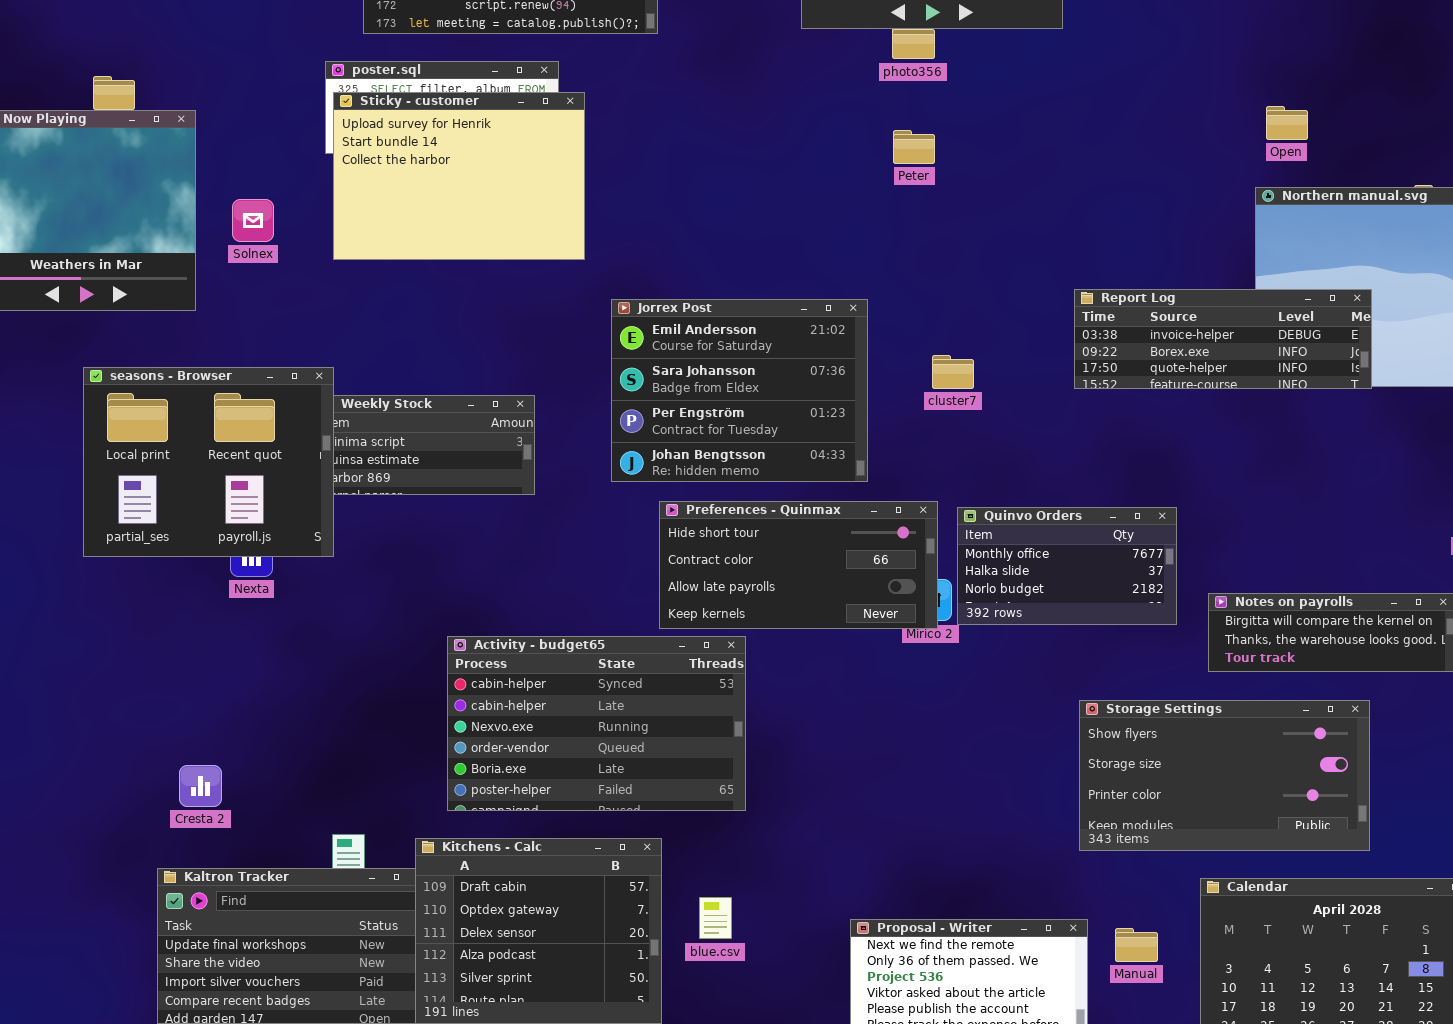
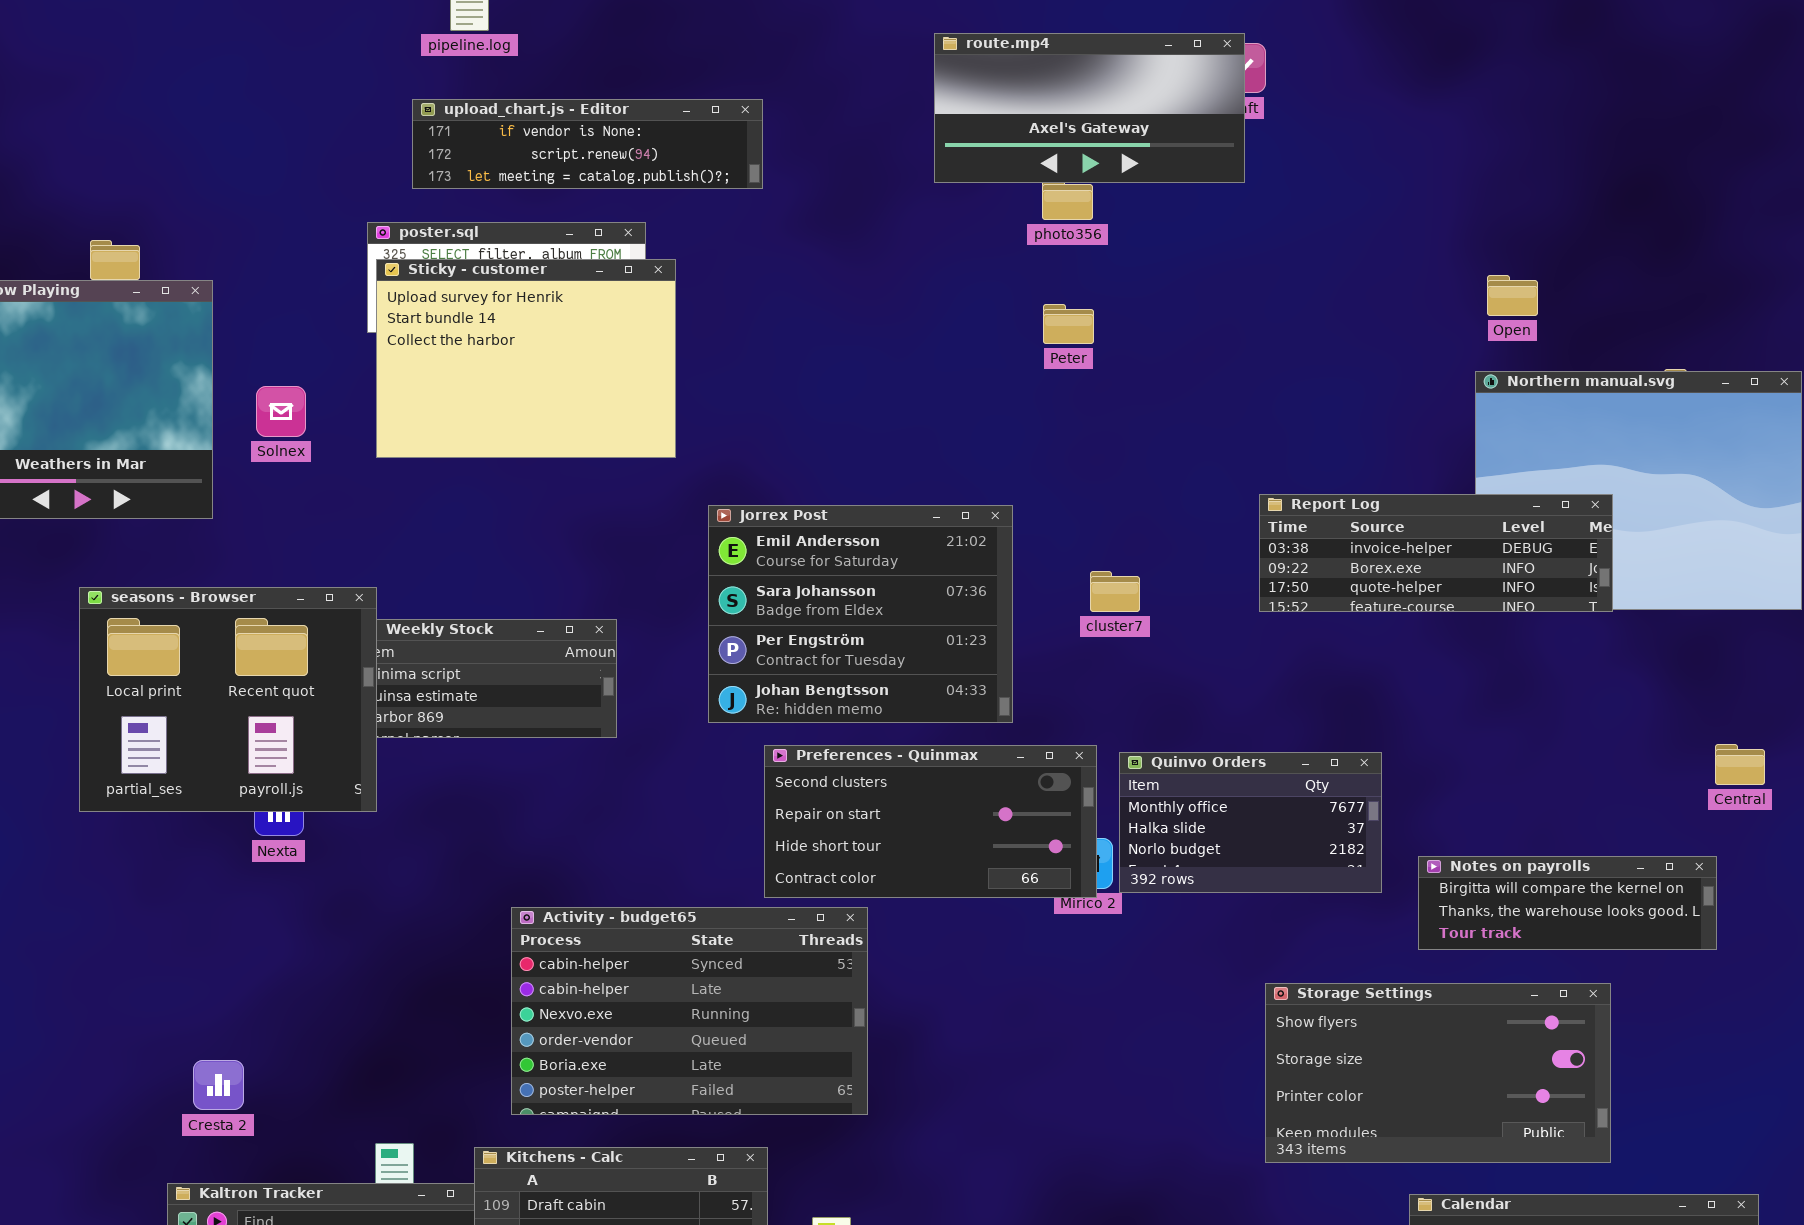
Preferences - Quinmax: [659,501,938,629] -> [764,745,1097,898], scrolled up 2 rows

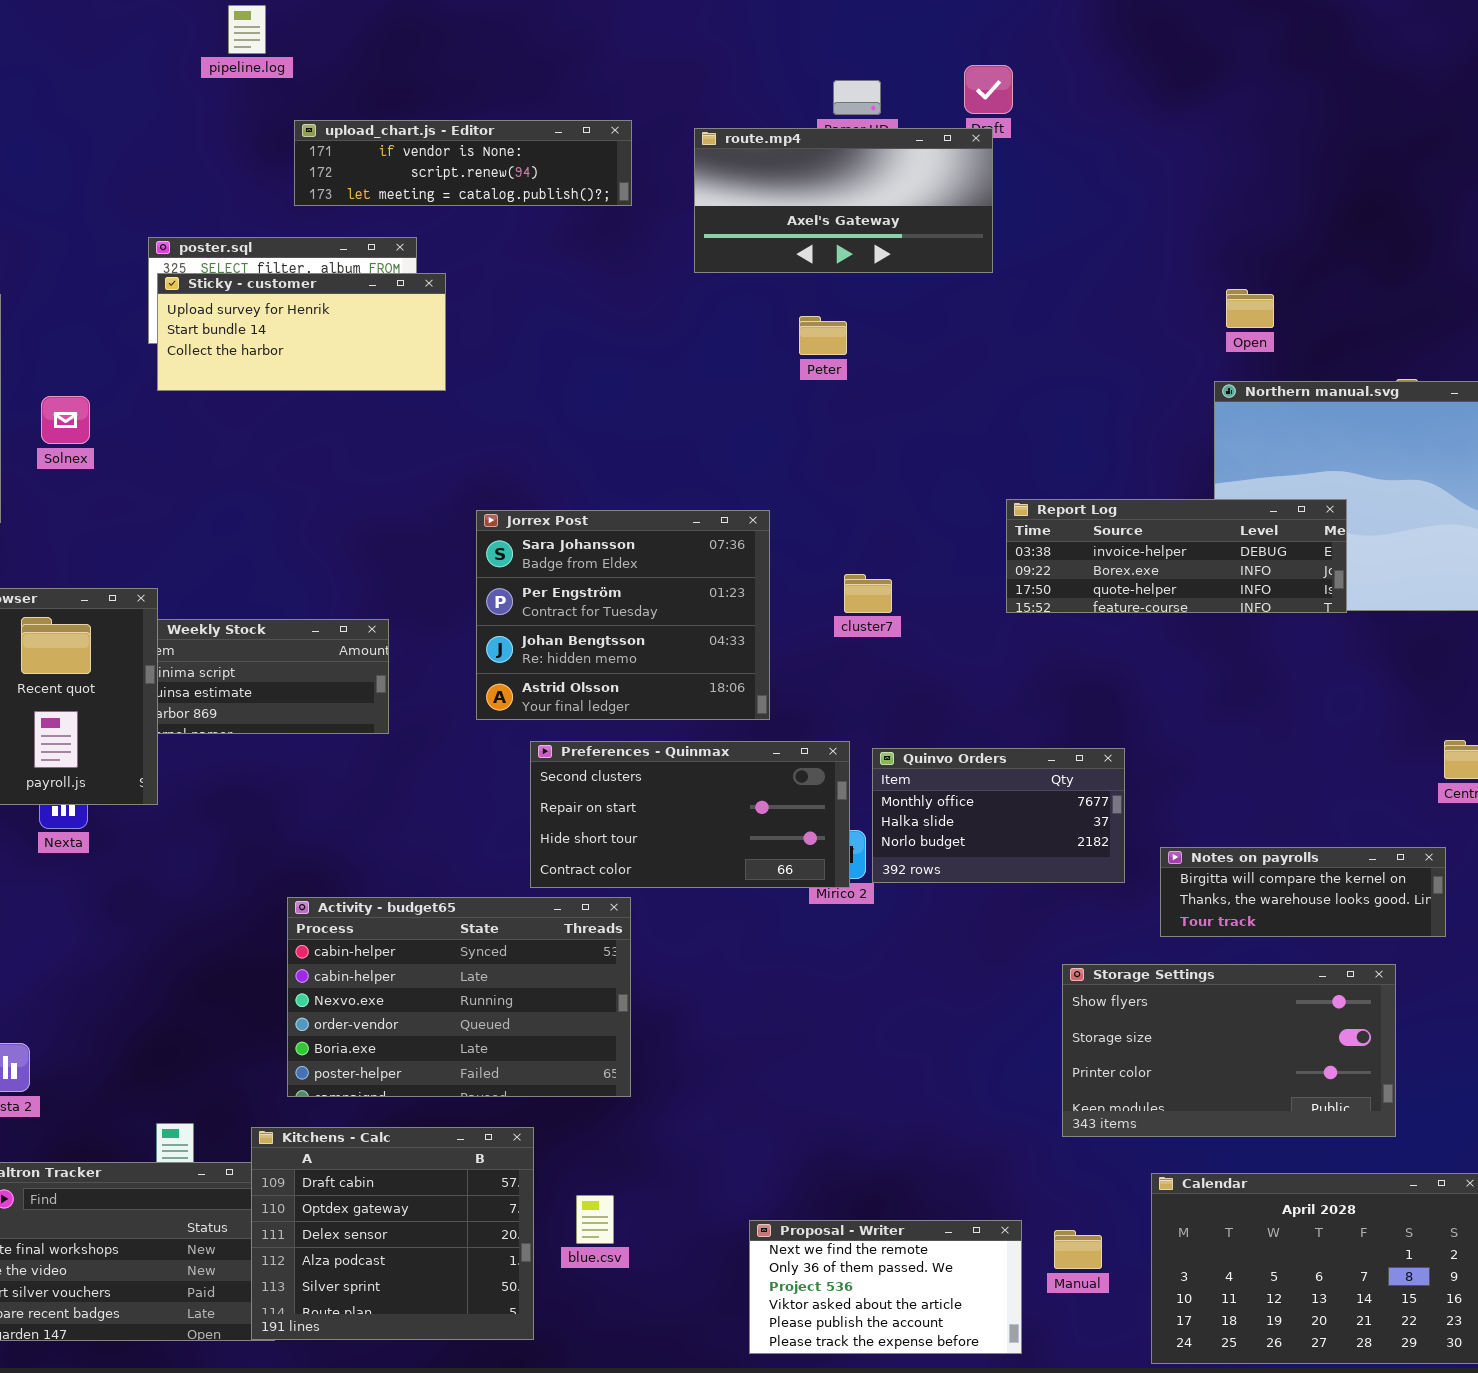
route.mp4: [934,33,1245,183] -> [694,128,993,273], moved
upload_chart.js - Editor: [412,99,763,189] -> [294,120,632,206], moved
Sticky - customer: [376,259,676,458] -> [157,273,446,391], resized
Jorrex Post: [708,505,1013,723] -> [476,510,770,720], scrolled down 1 row
Storage Settings: [1265,983,1611,1163] -> [1062,964,1396,1137], moved

